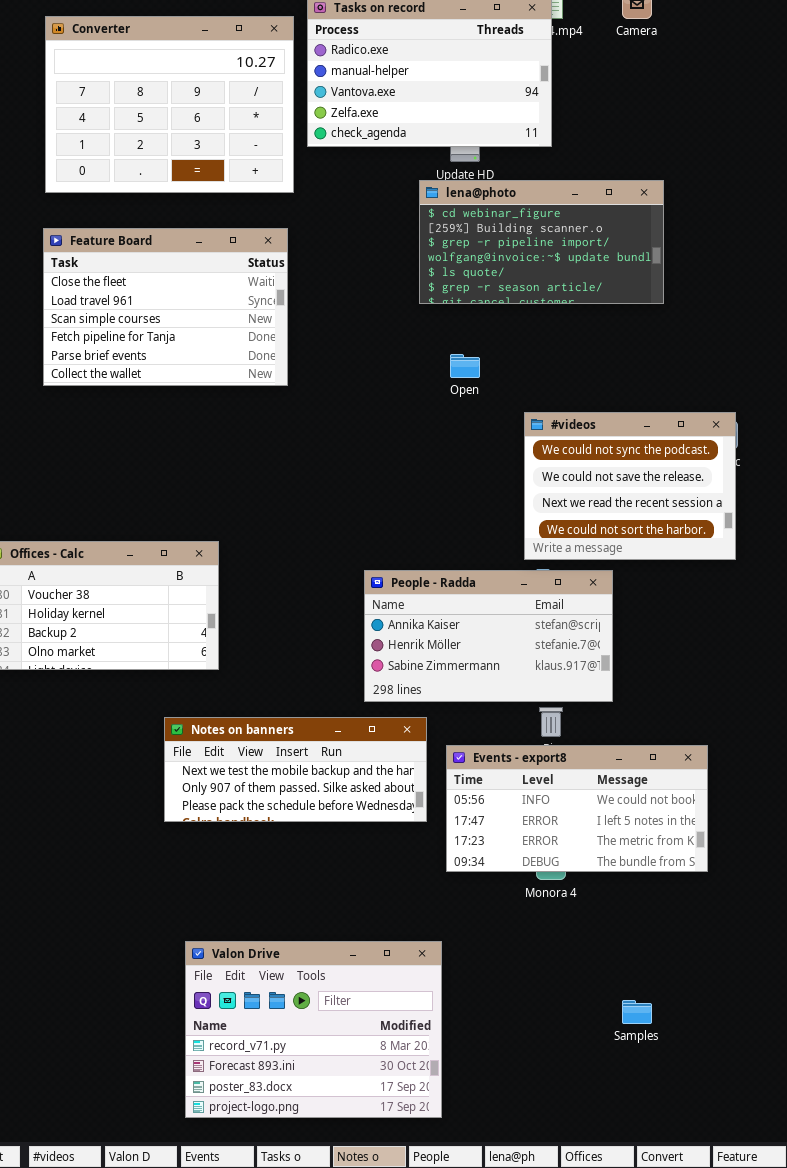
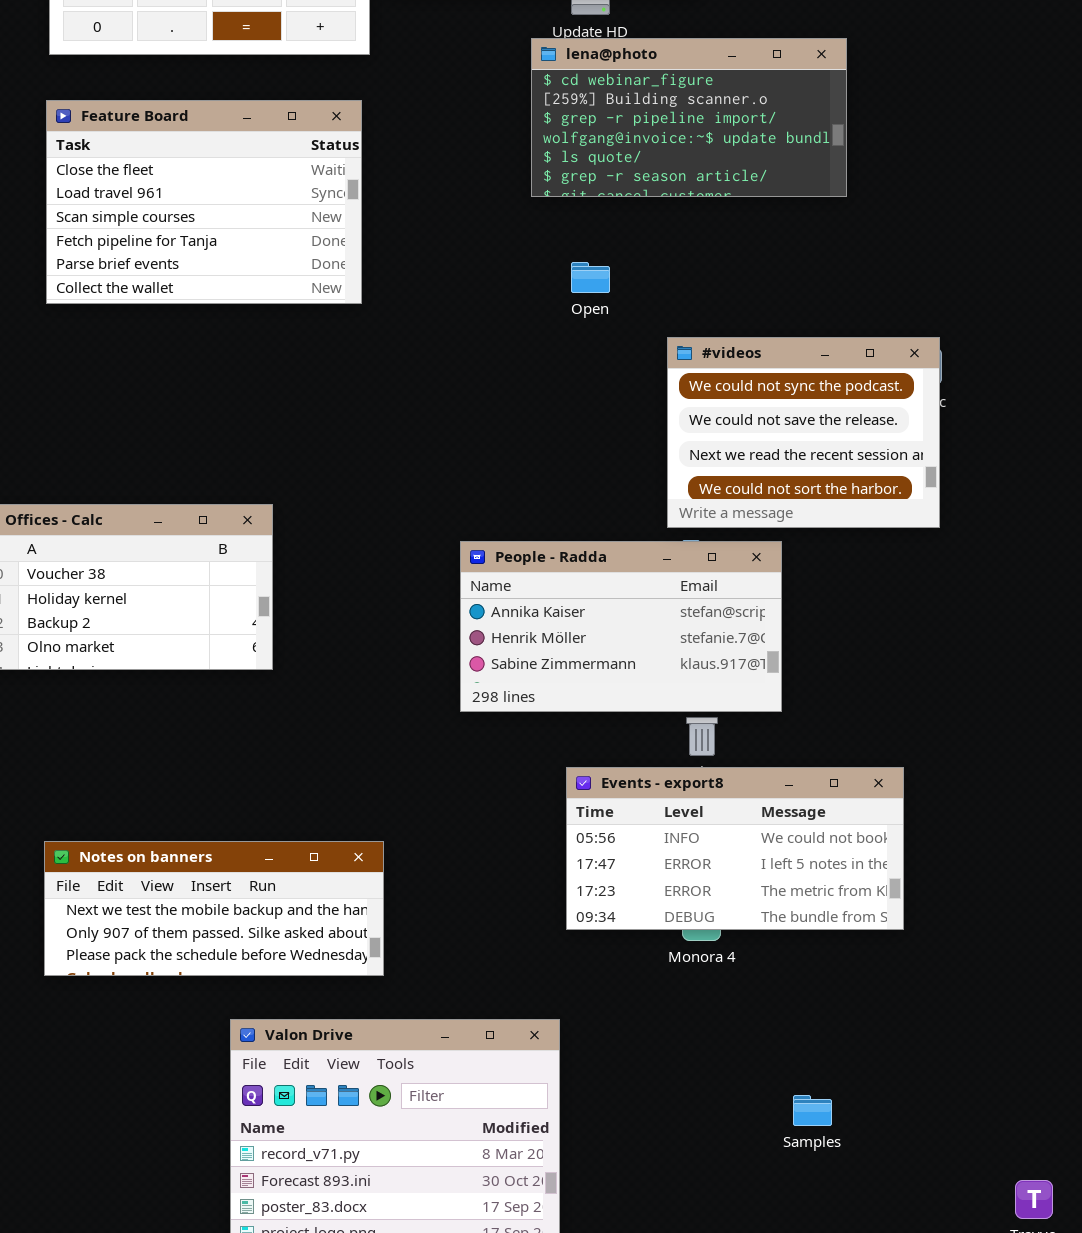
Notes on banners: [164,717,427,822] -> [44,841,384,976], moved

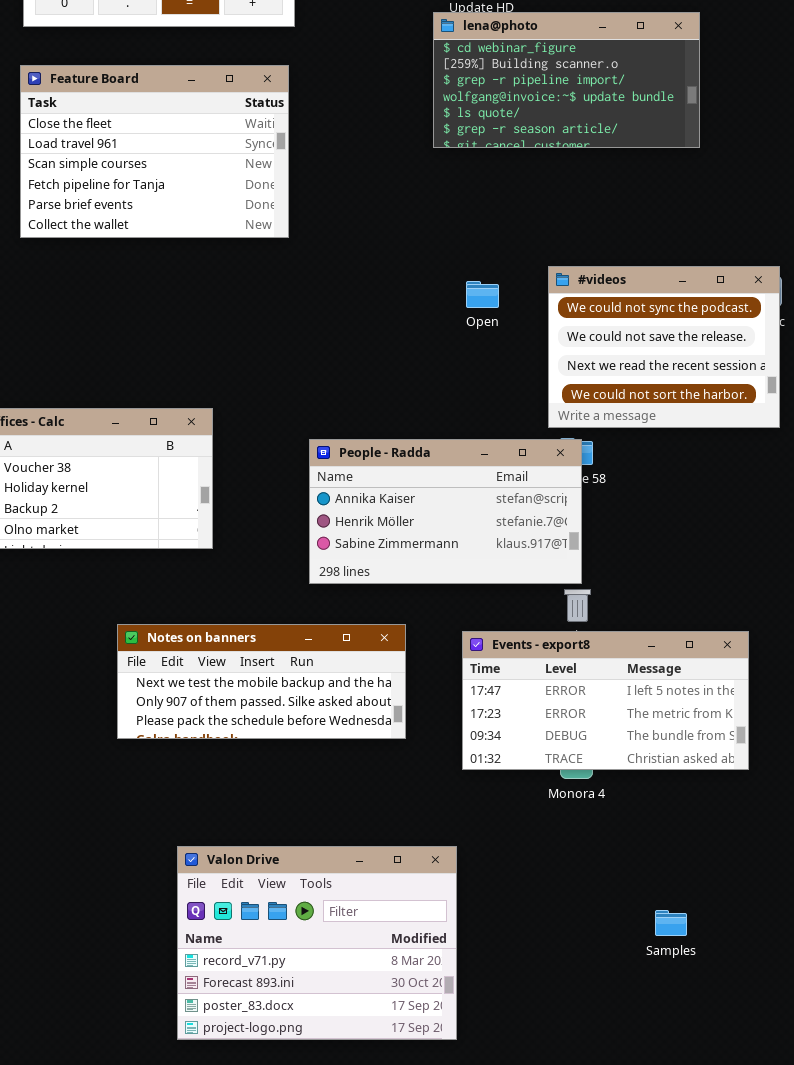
Open: [571,262,610,293] -> [466,281,499,308], moved
People - Radda: [460,541,782,712] -> [309,439,582,584], moved
Events - export8: [566,767,904,930] -> [462,631,749,770], scrolled down 1 row
Notes on banners: [44,841,384,976] -> [117,624,406,739], moved

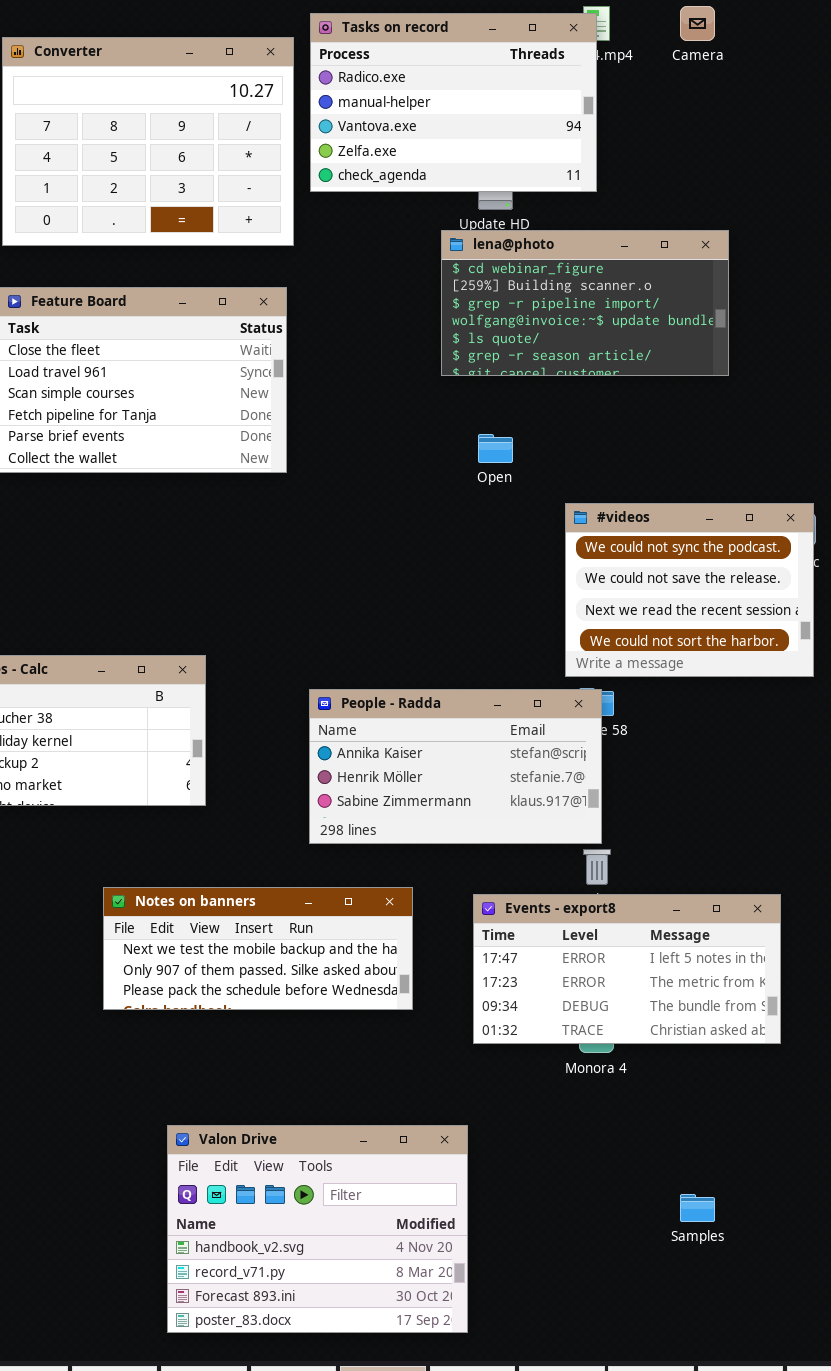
Open: [466,281,499,308] -> [478,434,513,463], moved
Valon Drive: [177,846,457,1040] -> [167,1125,468,1333], scrolled up 1 row

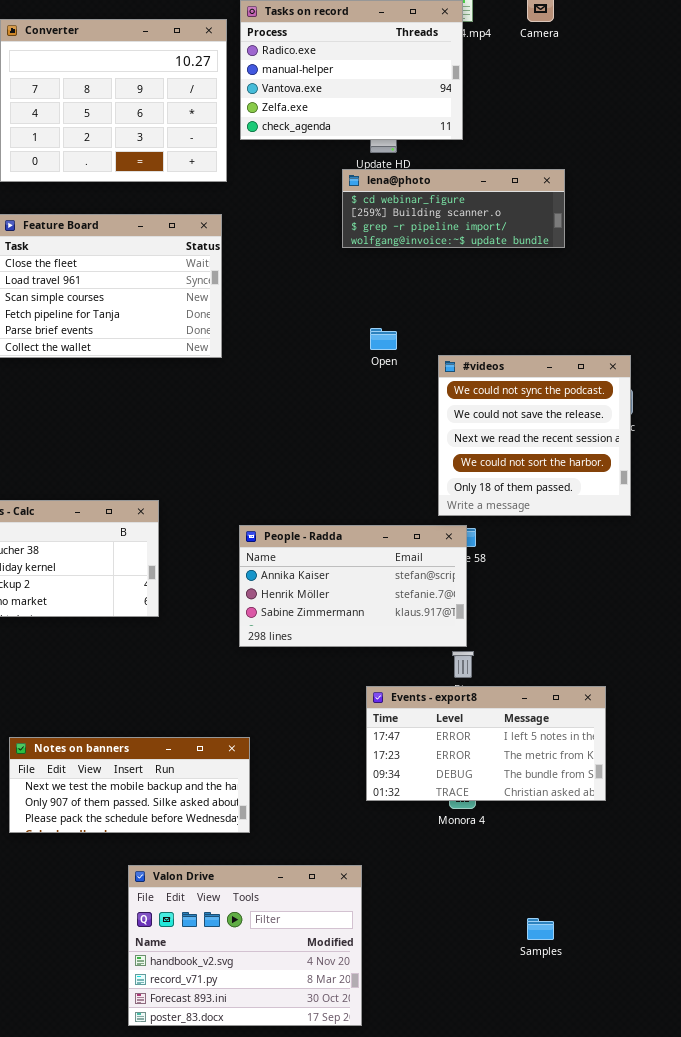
lena@photo: [441,230,729,376] -> [342,169,565,248], resized
#videos: [565,503,814,677] -> [438,355,631,516], resized
Notes on banners: [103,887,413,1010] -> [9,737,250,833], moved

